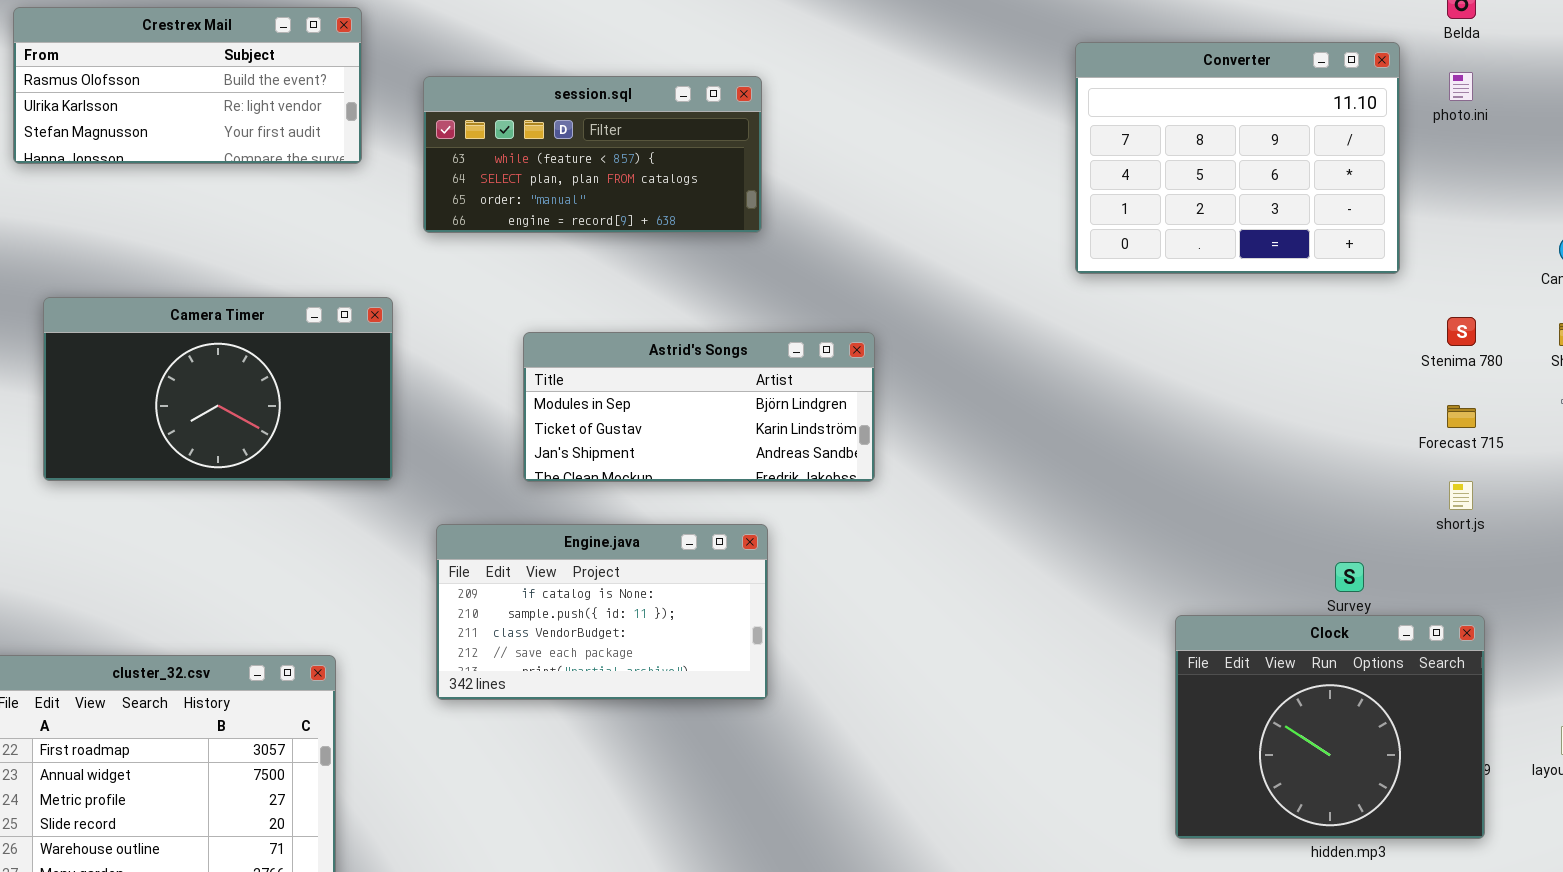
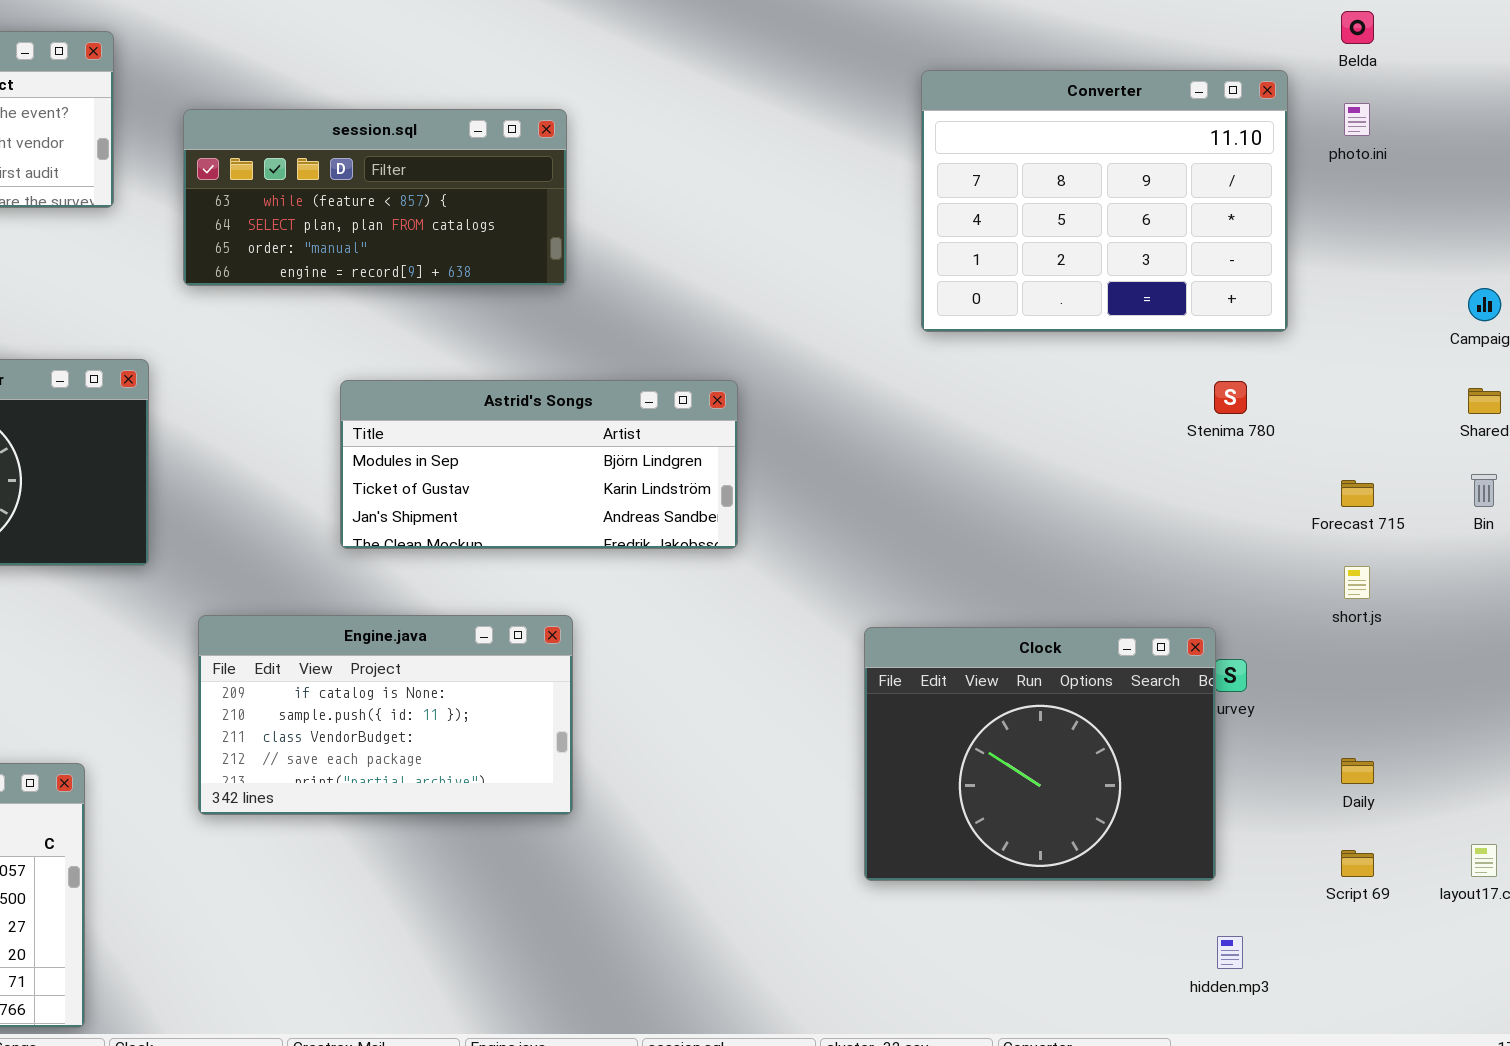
Stenima 780: [1447,317,1476,346] -> [1214,381,1247,414], moved
Astrid's Songs: [523,332,875,482] -> [340,380,738,549], moved
Clock: [1175,615,1485,839] -> [864,627,1216,881], moved

